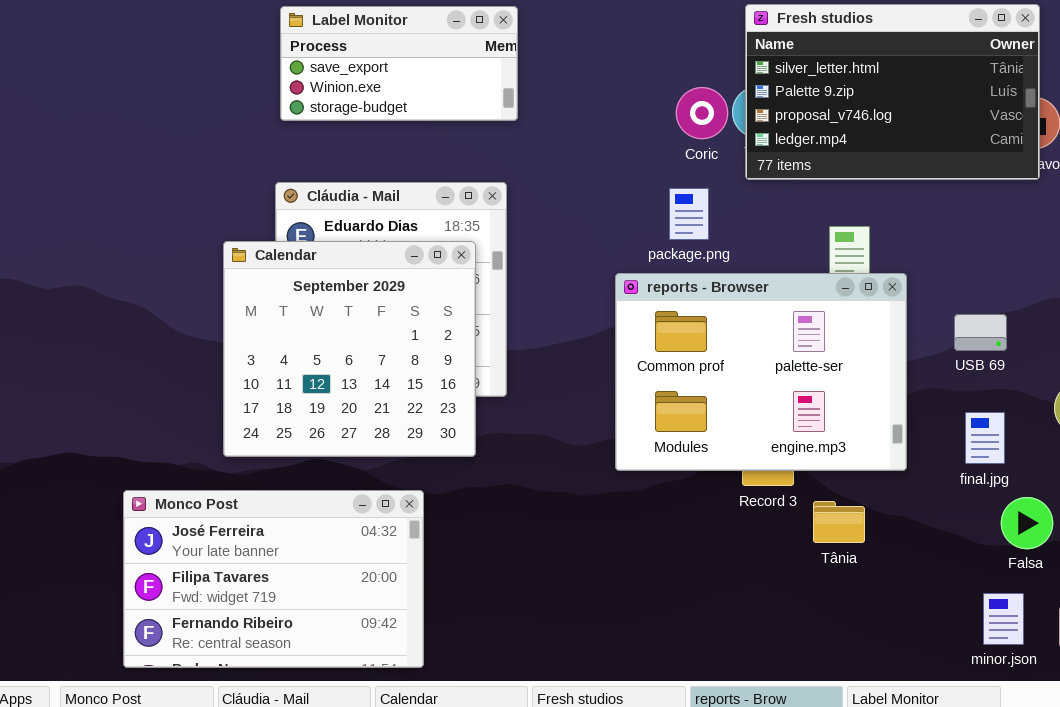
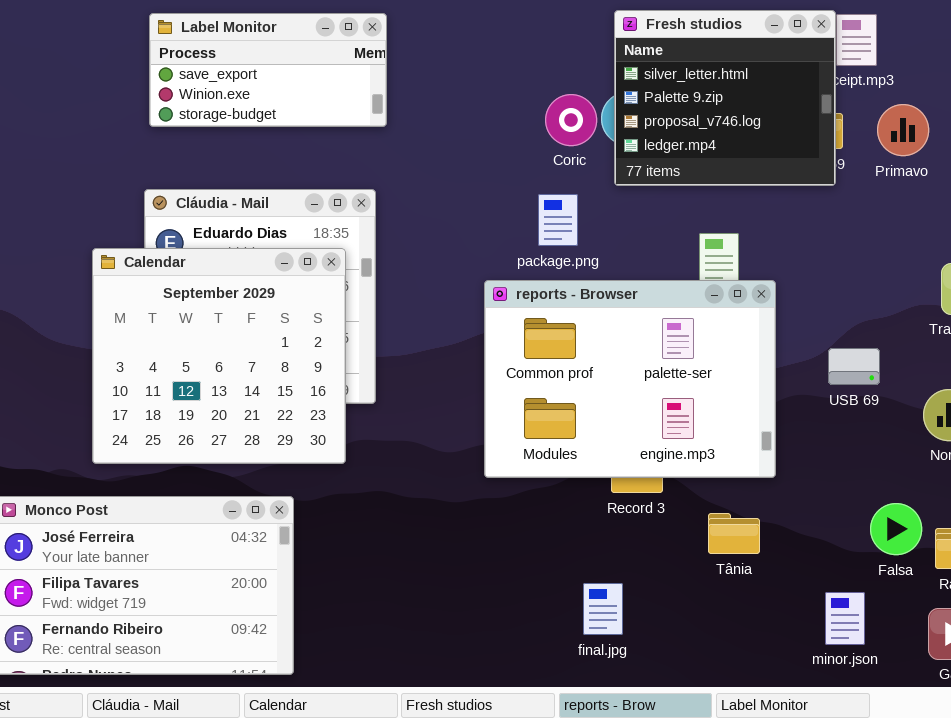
Fresh studios: [745,4,1040,180] -> [614,10,836,186], resized
USB 69: [954,314,1007,351] -> [828,348,880,385], moved
final.jpg: [965,412,1005,464] -> [583,583,623,635], moved
Tânia: [813,501,865,543] -> [708,513,760,554], moved
minor.json: [983,593,1024,645] -> [825,592,865,645], moved

